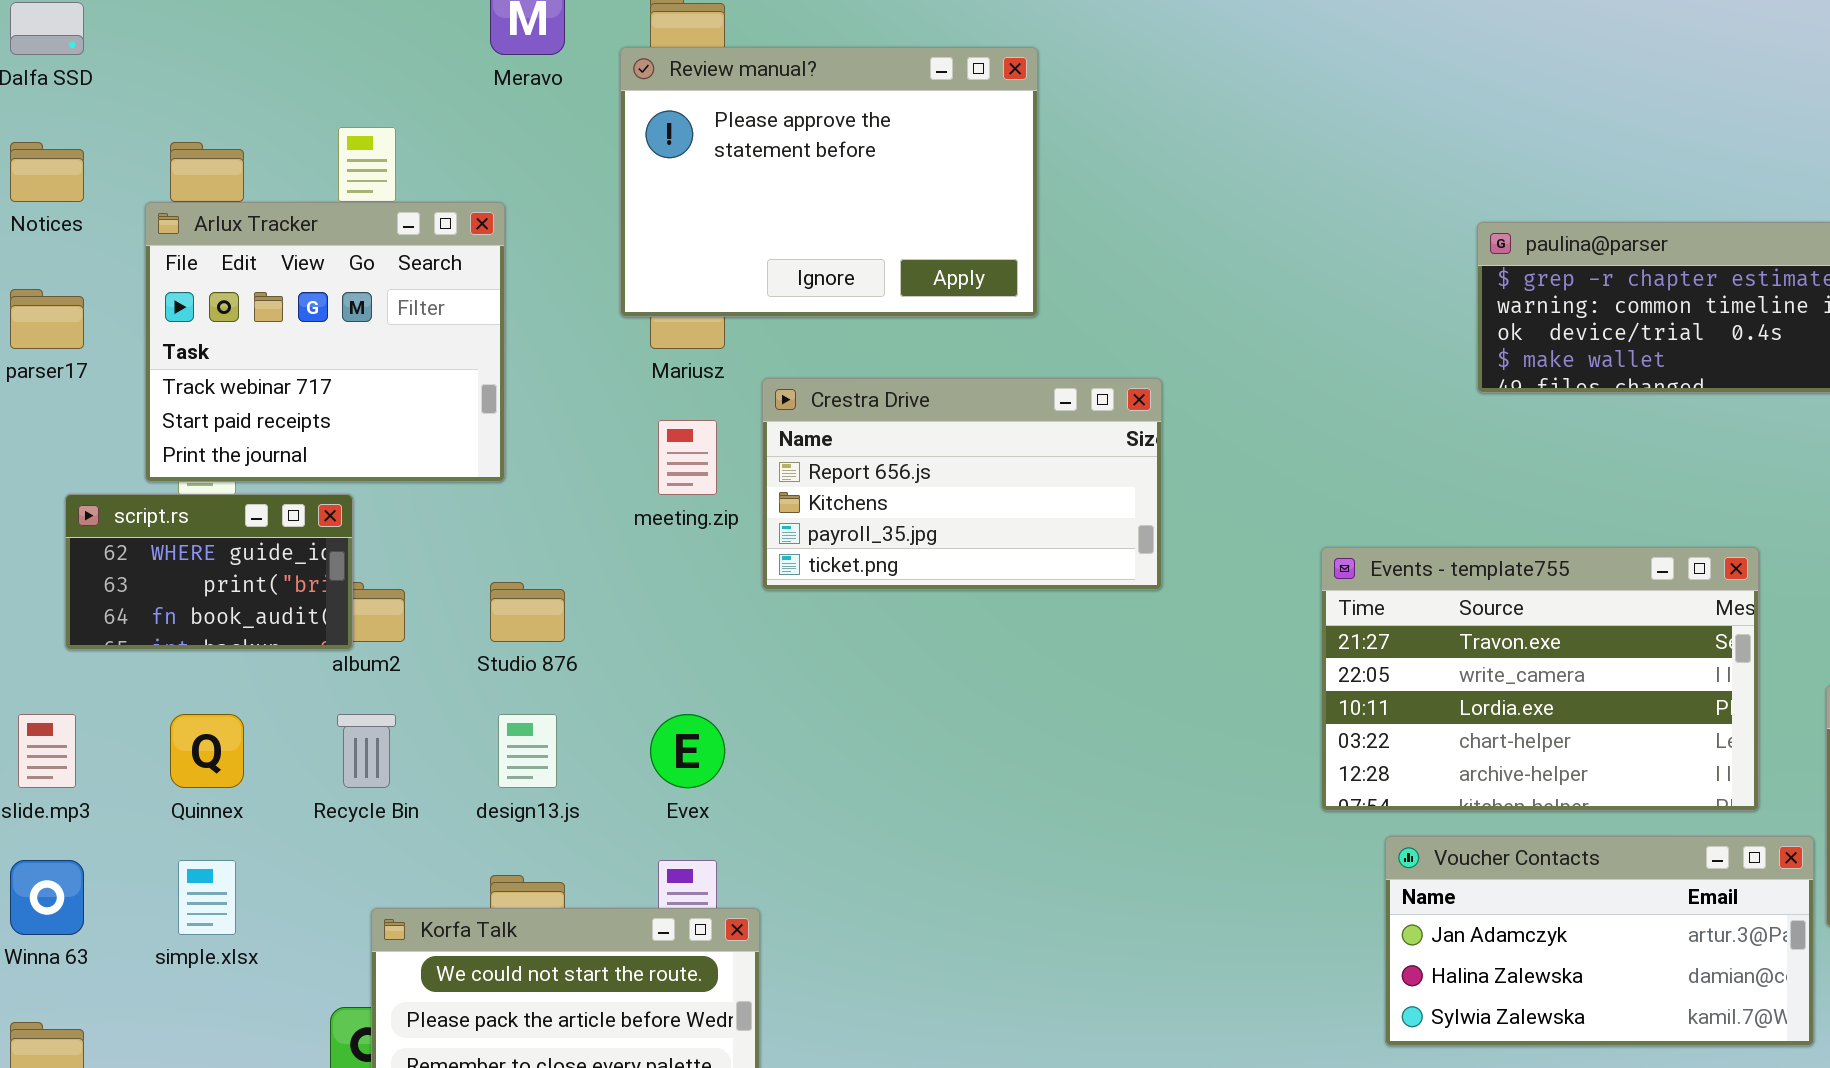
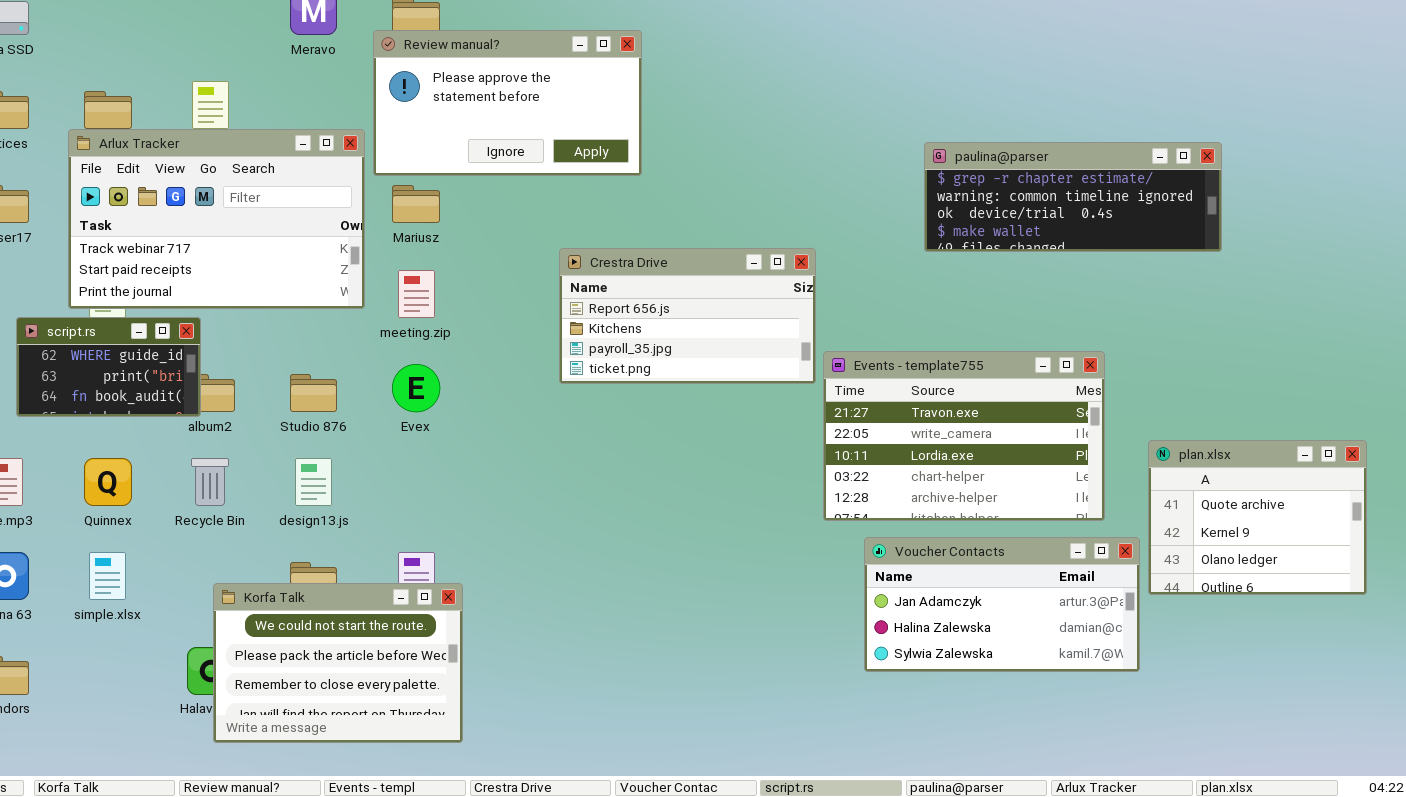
Review manual?: [620,47,1038,317] -> [373,30,642,176], resized
Arlux Tracker: [145,202,505,482] -> [68,129,365,309], resized
Crestra Drive: [762,378,1162,590] -> [559,248,816,384], moved
Evex: [650,714,725,788] -> [392,364,440,412], moved

